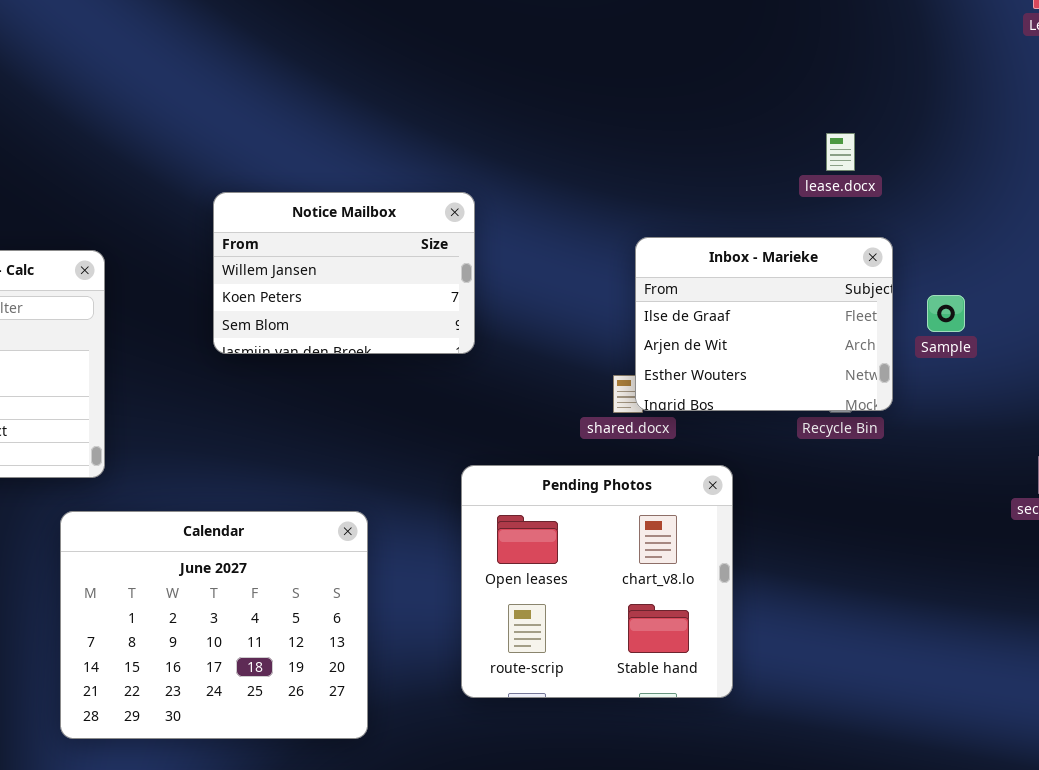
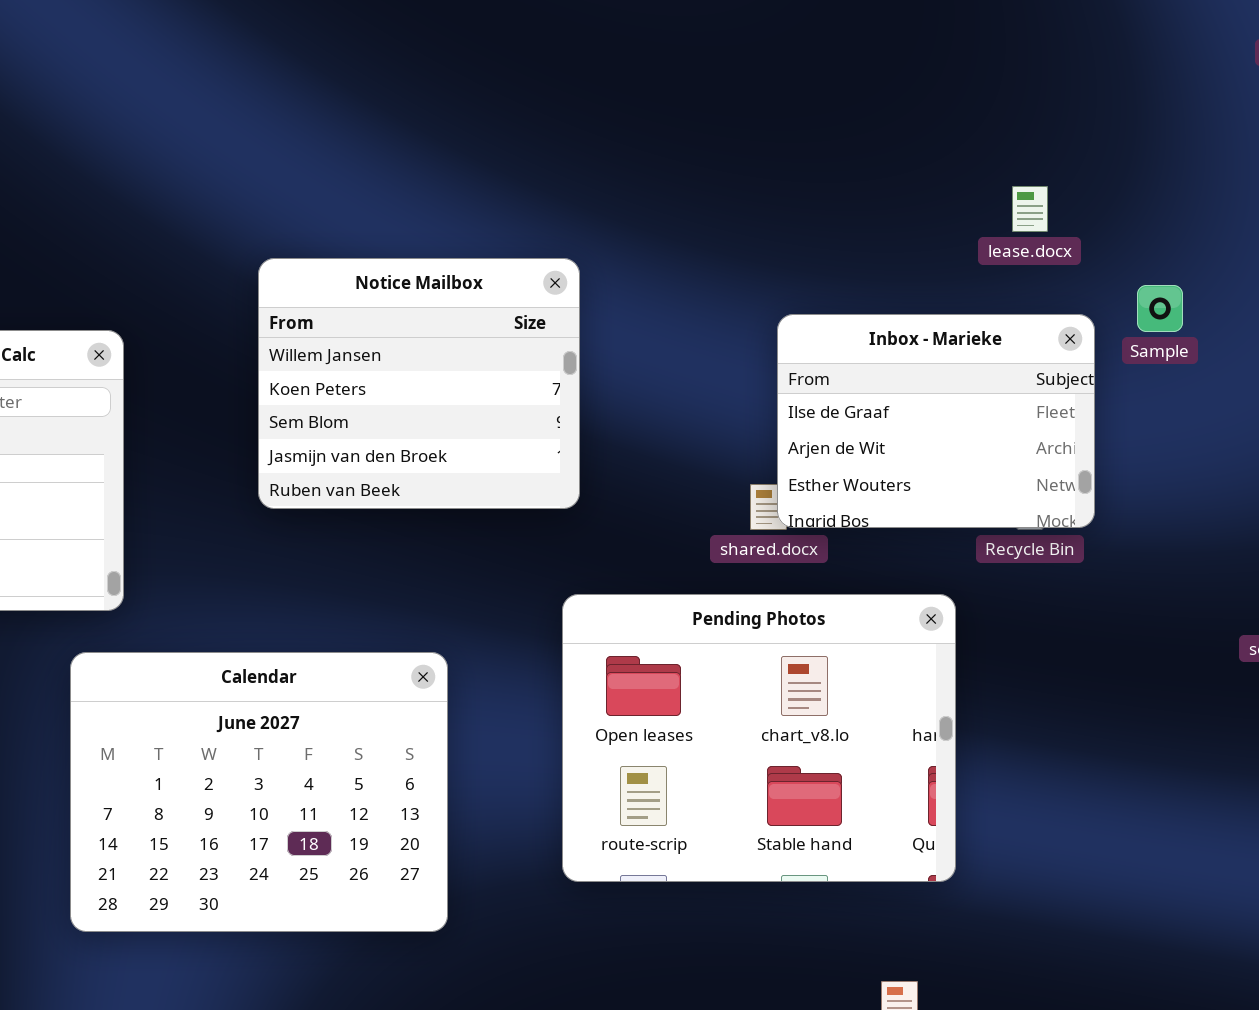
Notice Mailbox: [213,192,475,354] -> [258,258,580,509], resized
Sample: [927,295,965,332] -> [1137,285,1183,332], moved
Pending Photos: [461,465,733,698] -> [562,594,956,882], resized

